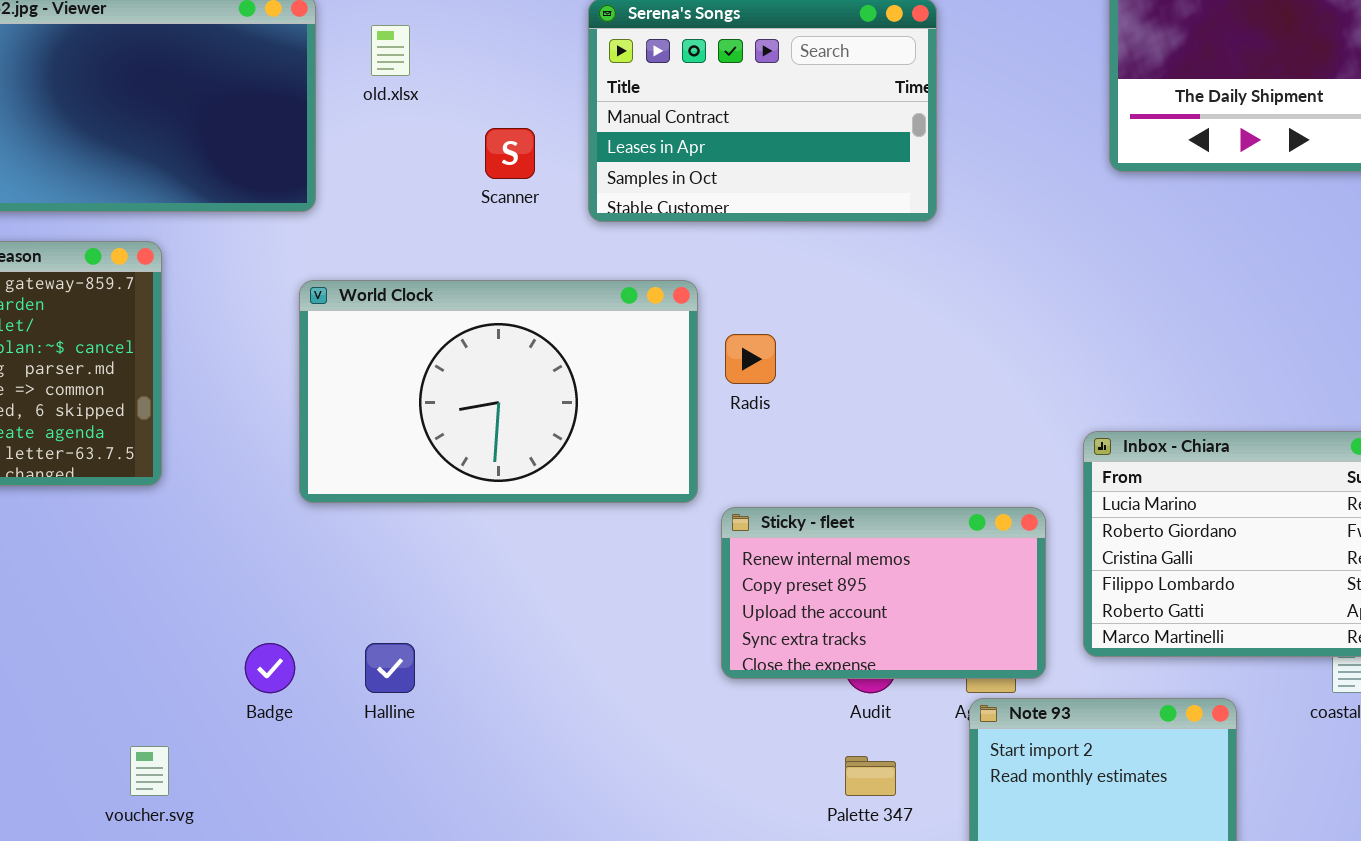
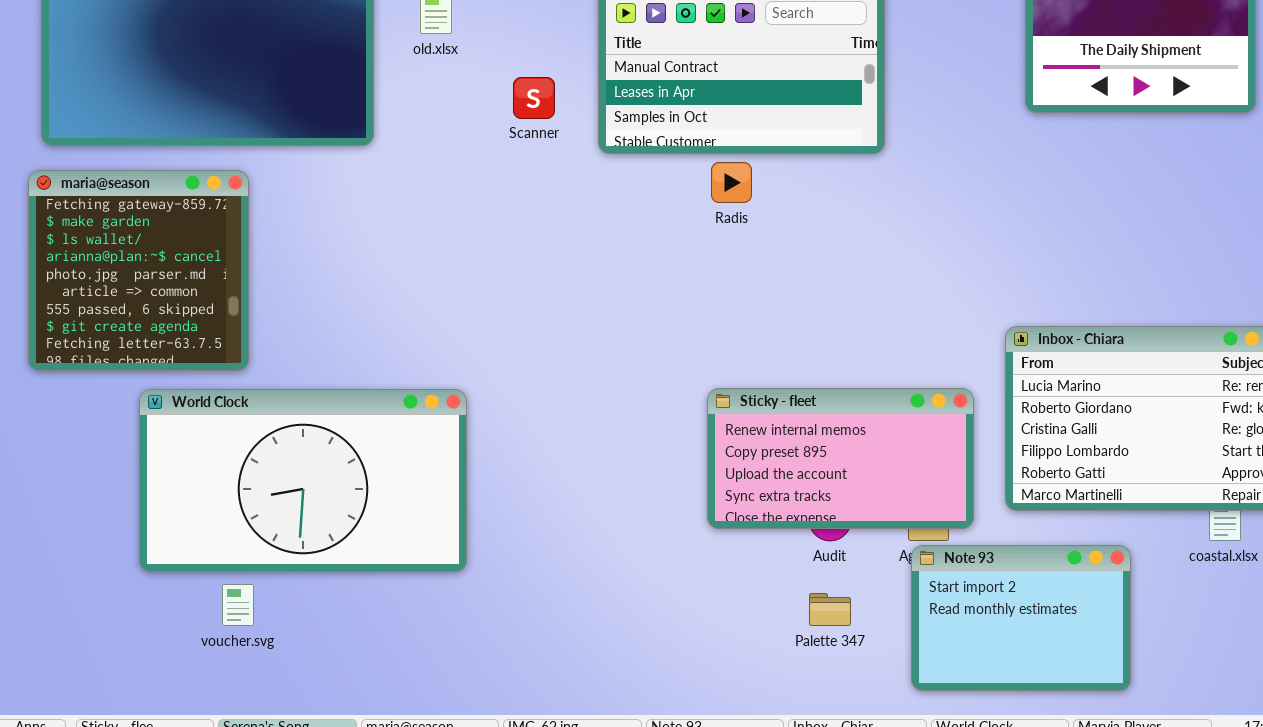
World Clock: [299,280,698,503] -> [139,389,467,572], moved
Radis: [725,334,776,384] -> [711,162,752,203], moved

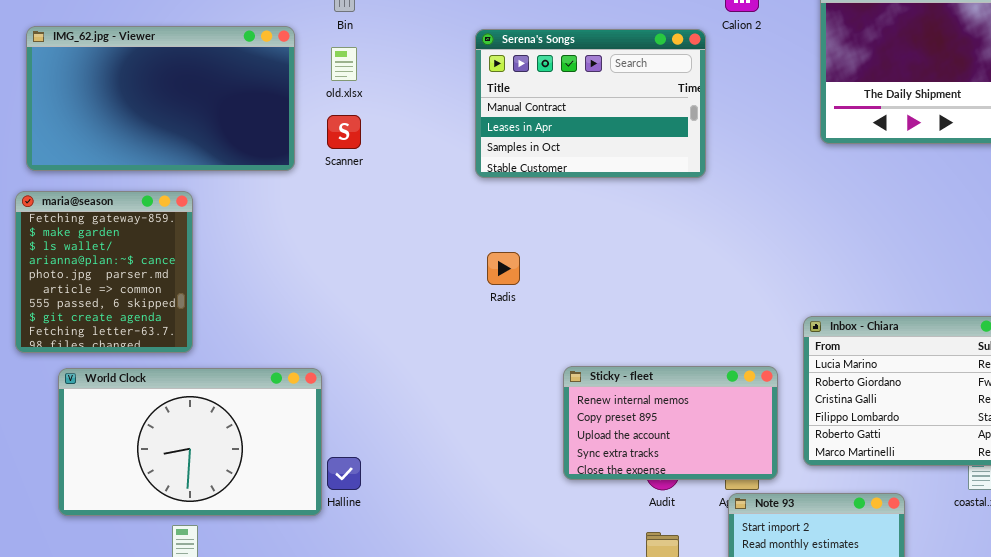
Scanner: [513,77,555,119] -> [327,115,361,149], moved
Radis: [711,162,752,203] -> [487,252,520,285], moved
World Clock: [139,389,467,572] -> [58,368,322,516], moved

